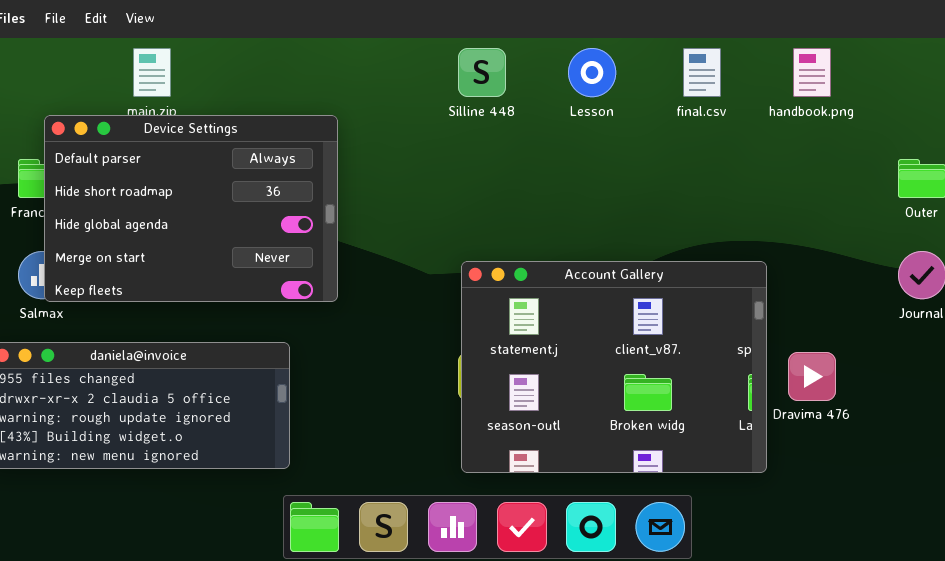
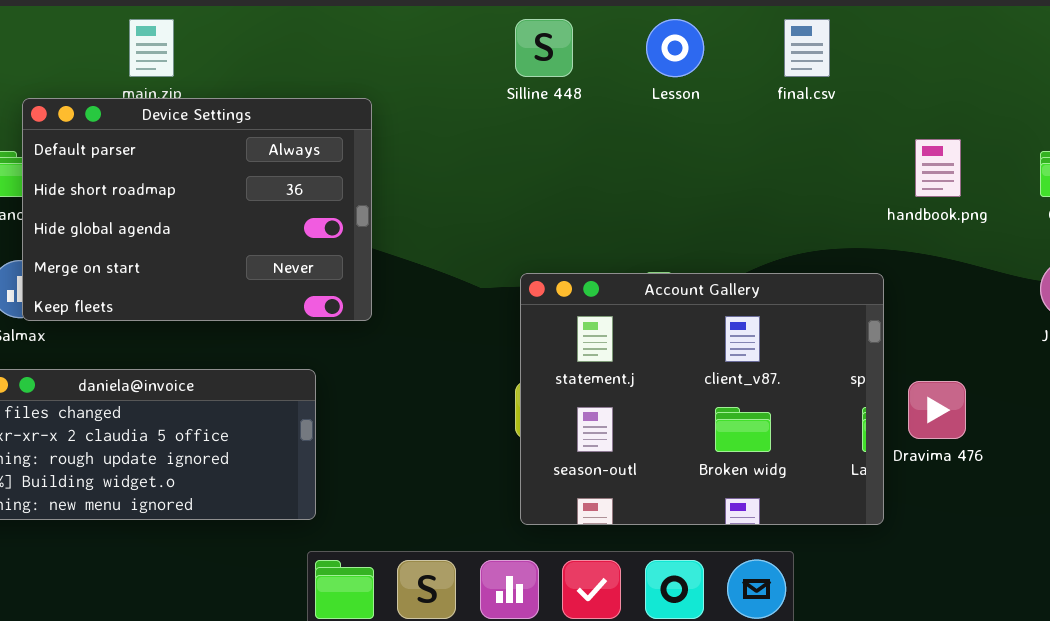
handbook.png: [793,48,831,97] -> [915,139,961,197], moved

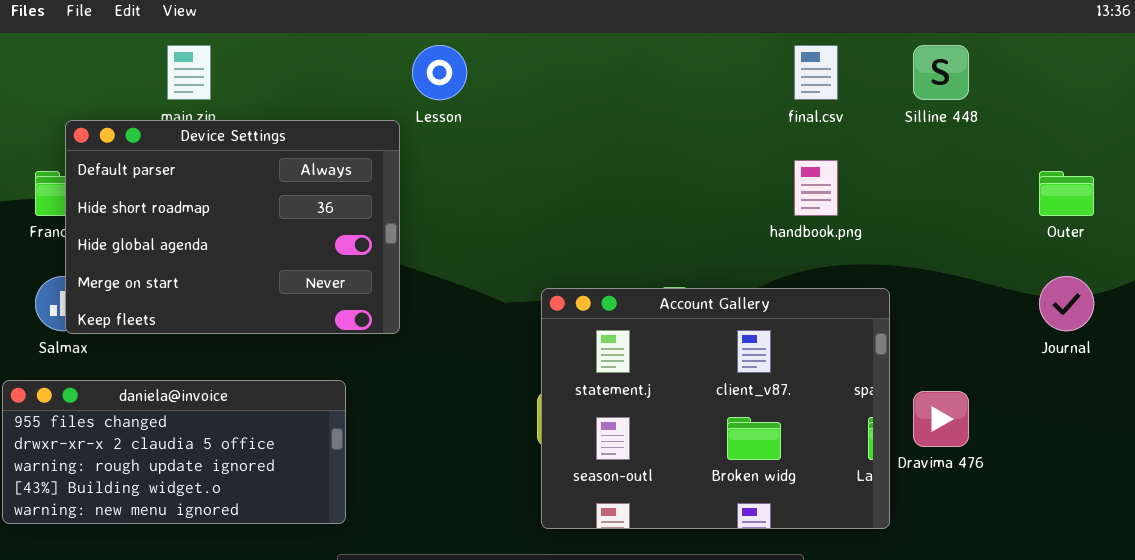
Silline 448: [515,19,573,77] -> [913,45,969,100], moved
Lesson: [646,19,704,77] -> [412,45,467,100], moved
handbook.png: [915,139,961,197] -> [794,160,838,216], moved

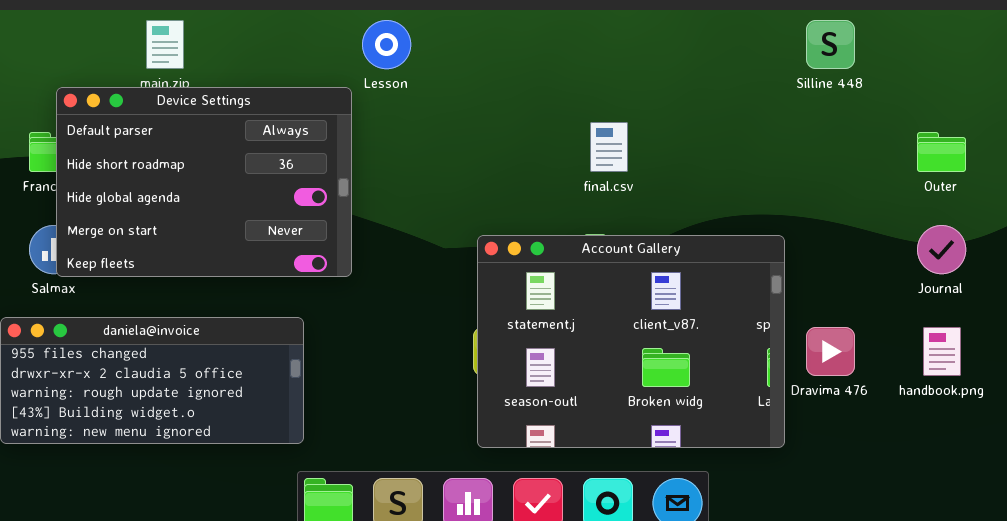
final.csv: [794,45,838,100] -> [590,122,628,172], moved
handbook.png: [794,160,838,216] -> [923,327,961,376], moved

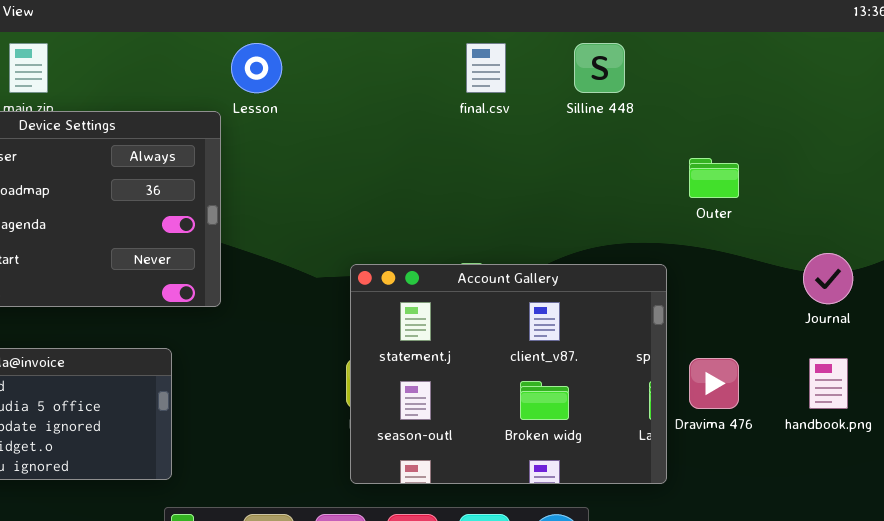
Silline 448: [806,20,855,69] -> [574,43,625,93], moved
final.csv: [590,122,628,172] -> [466,43,506,93], moved
Outer: [917,132,966,172] -> [689,158,739,198], moved

